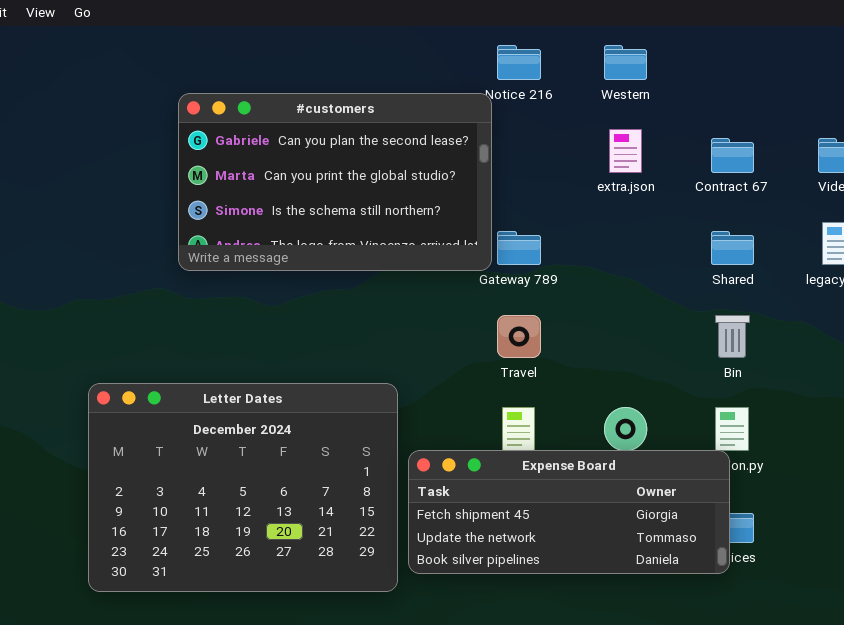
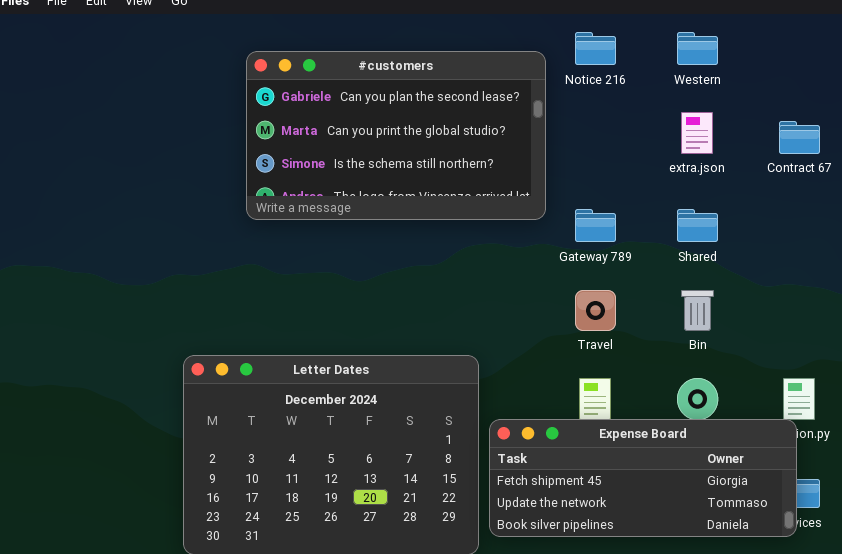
#customers: [178,93,492,271] -> [246,51,546,220], moved
Shared: [711,231,754,265] -> [677,209,718,242], moved
Bin: [715,315,750,358] -> [681,290,714,331], moved

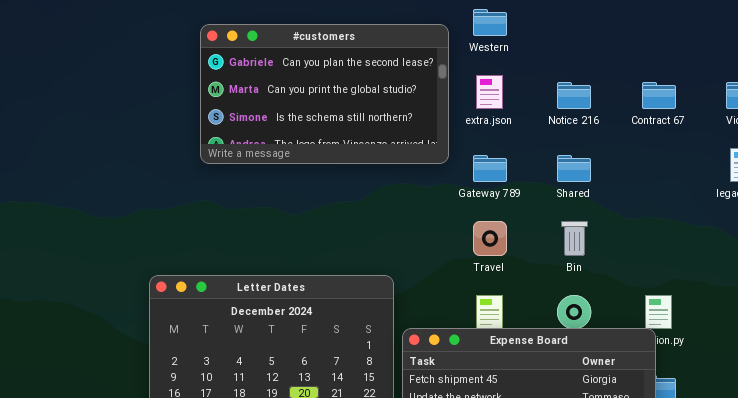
Notice 216: [575,32,616,65] -> [557,82,591,109], moved
Western: [677,32,718,65] -> [473,9,507,36], moved
extra.json: [681,112,713,154] -> [476,75,503,109], moved

